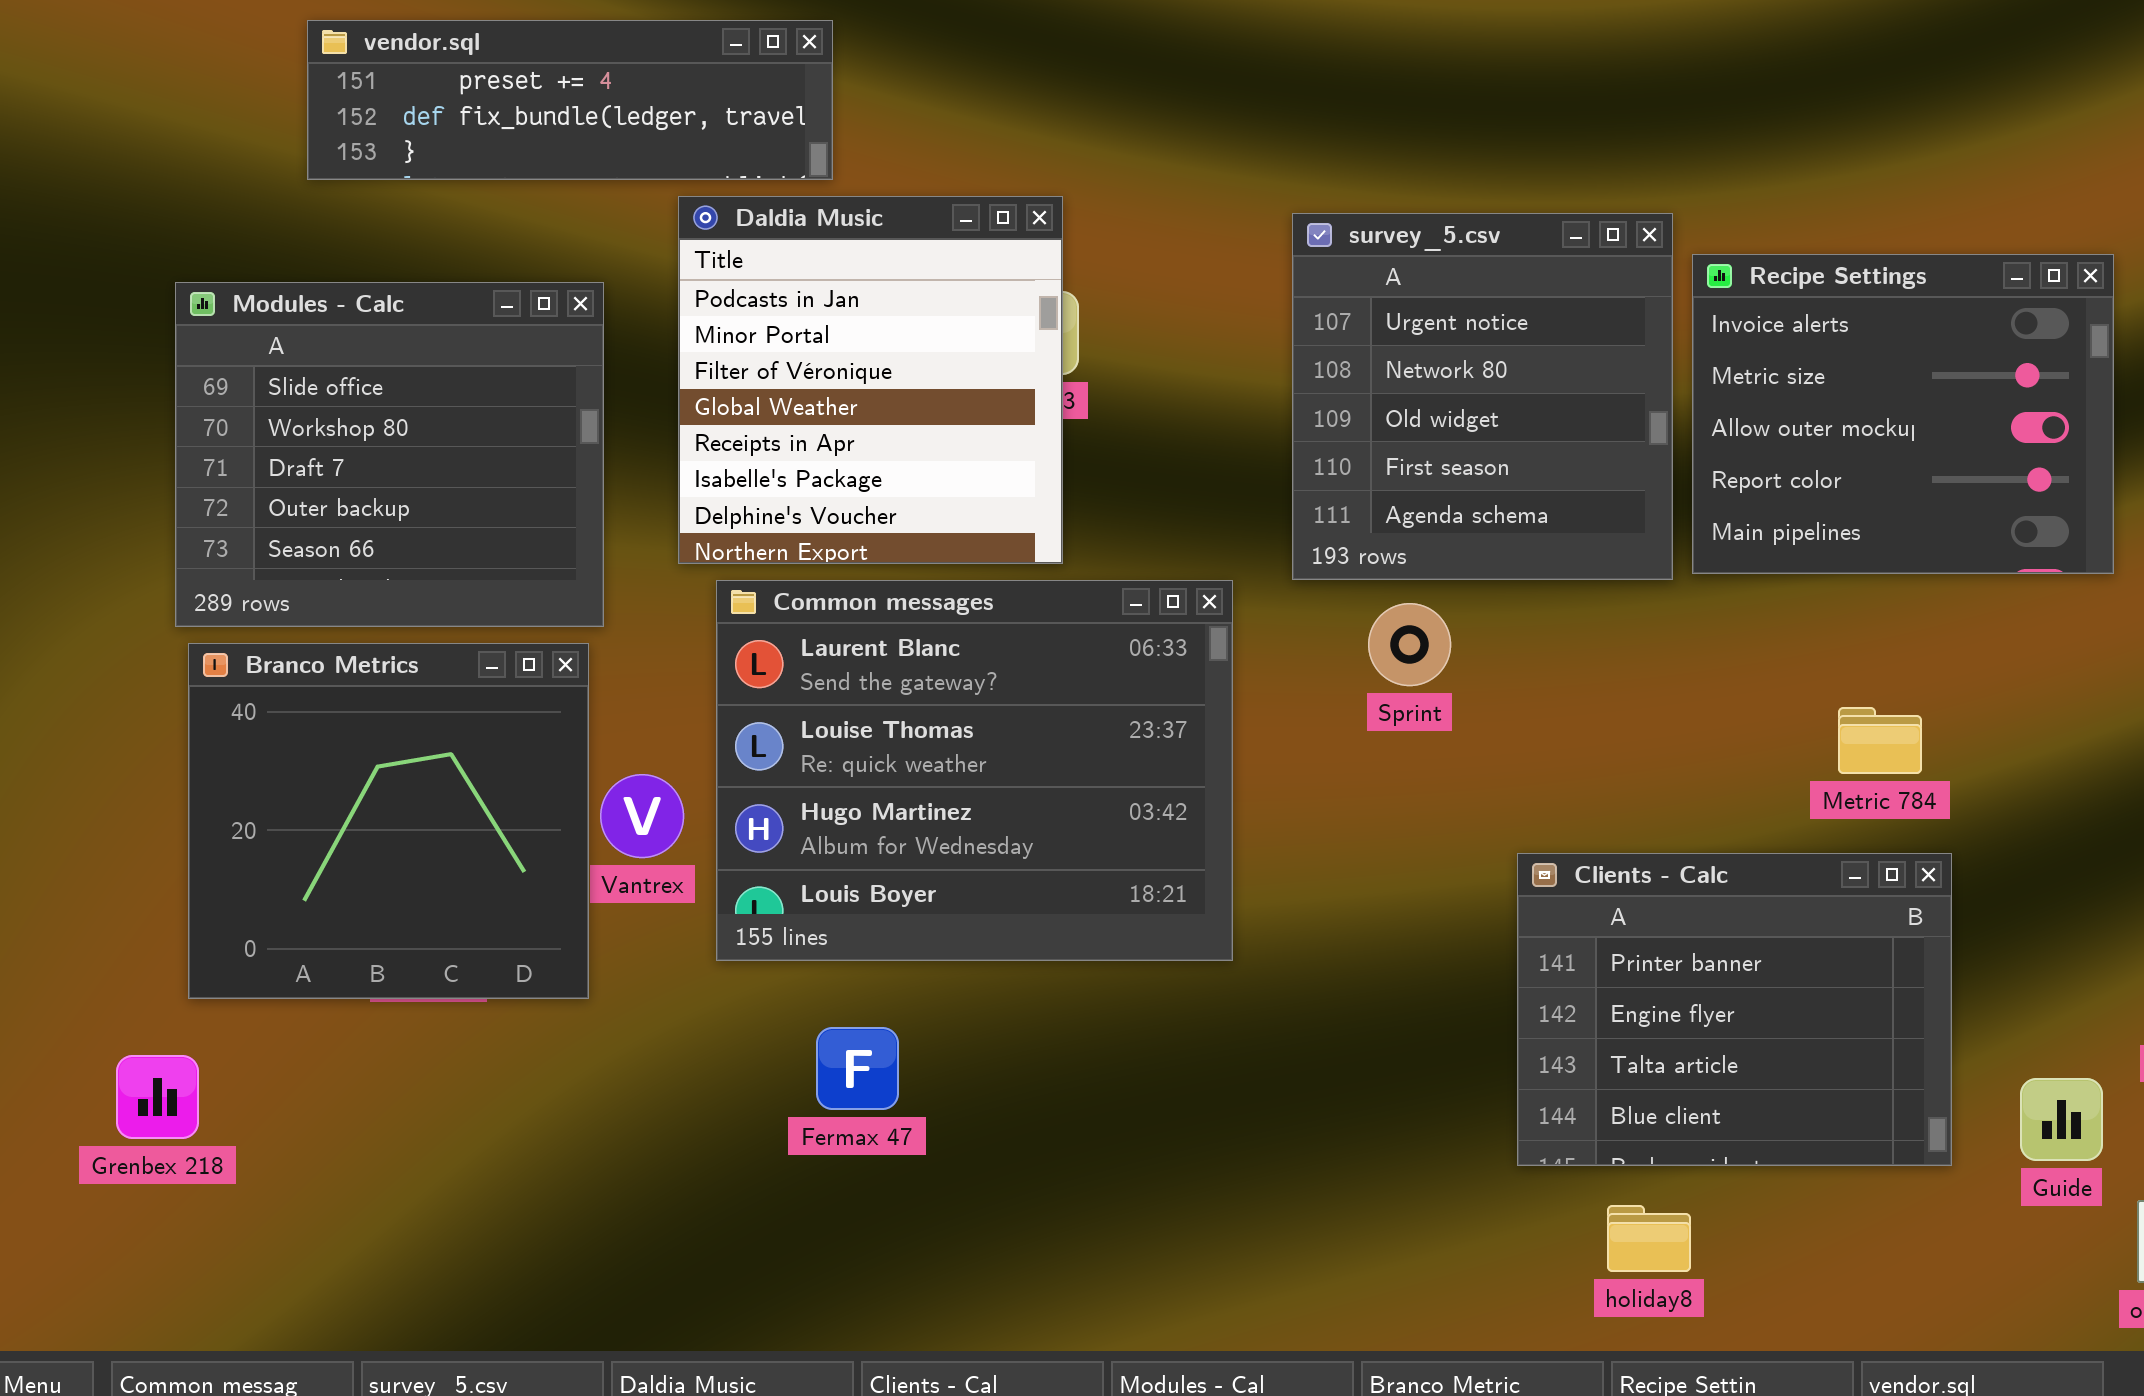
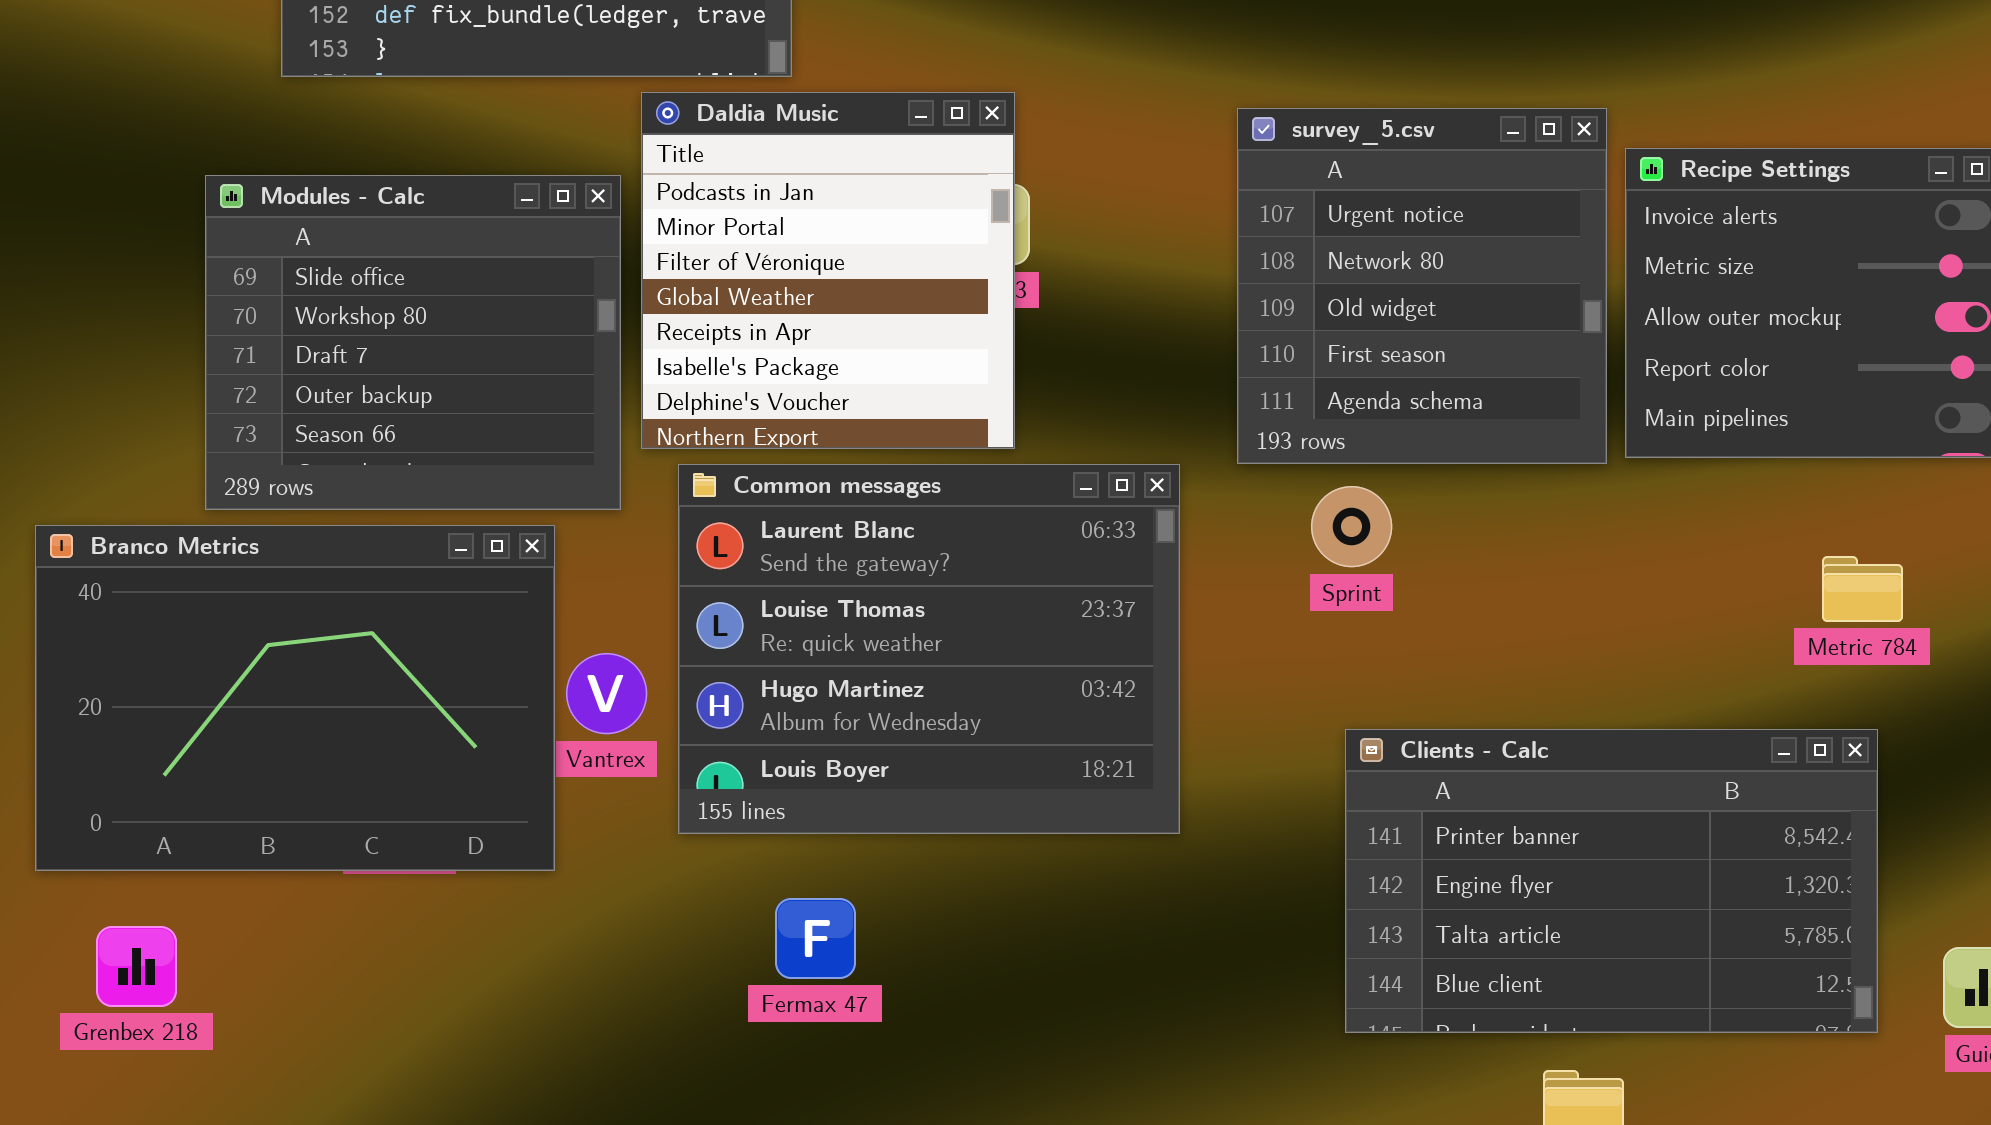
Modules - Calc: [175,282,604,627] -> [205,175,621,510], moved
Branco Metrics: [188,643,589,999] -> [35,525,555,871], resized
Metric 784: [1838,707,1922,774] -> [1822,556,1903,622], moved
Clients - Calc: [1517,853,1952,1166] -> [1345,729,1878,1033], resized

